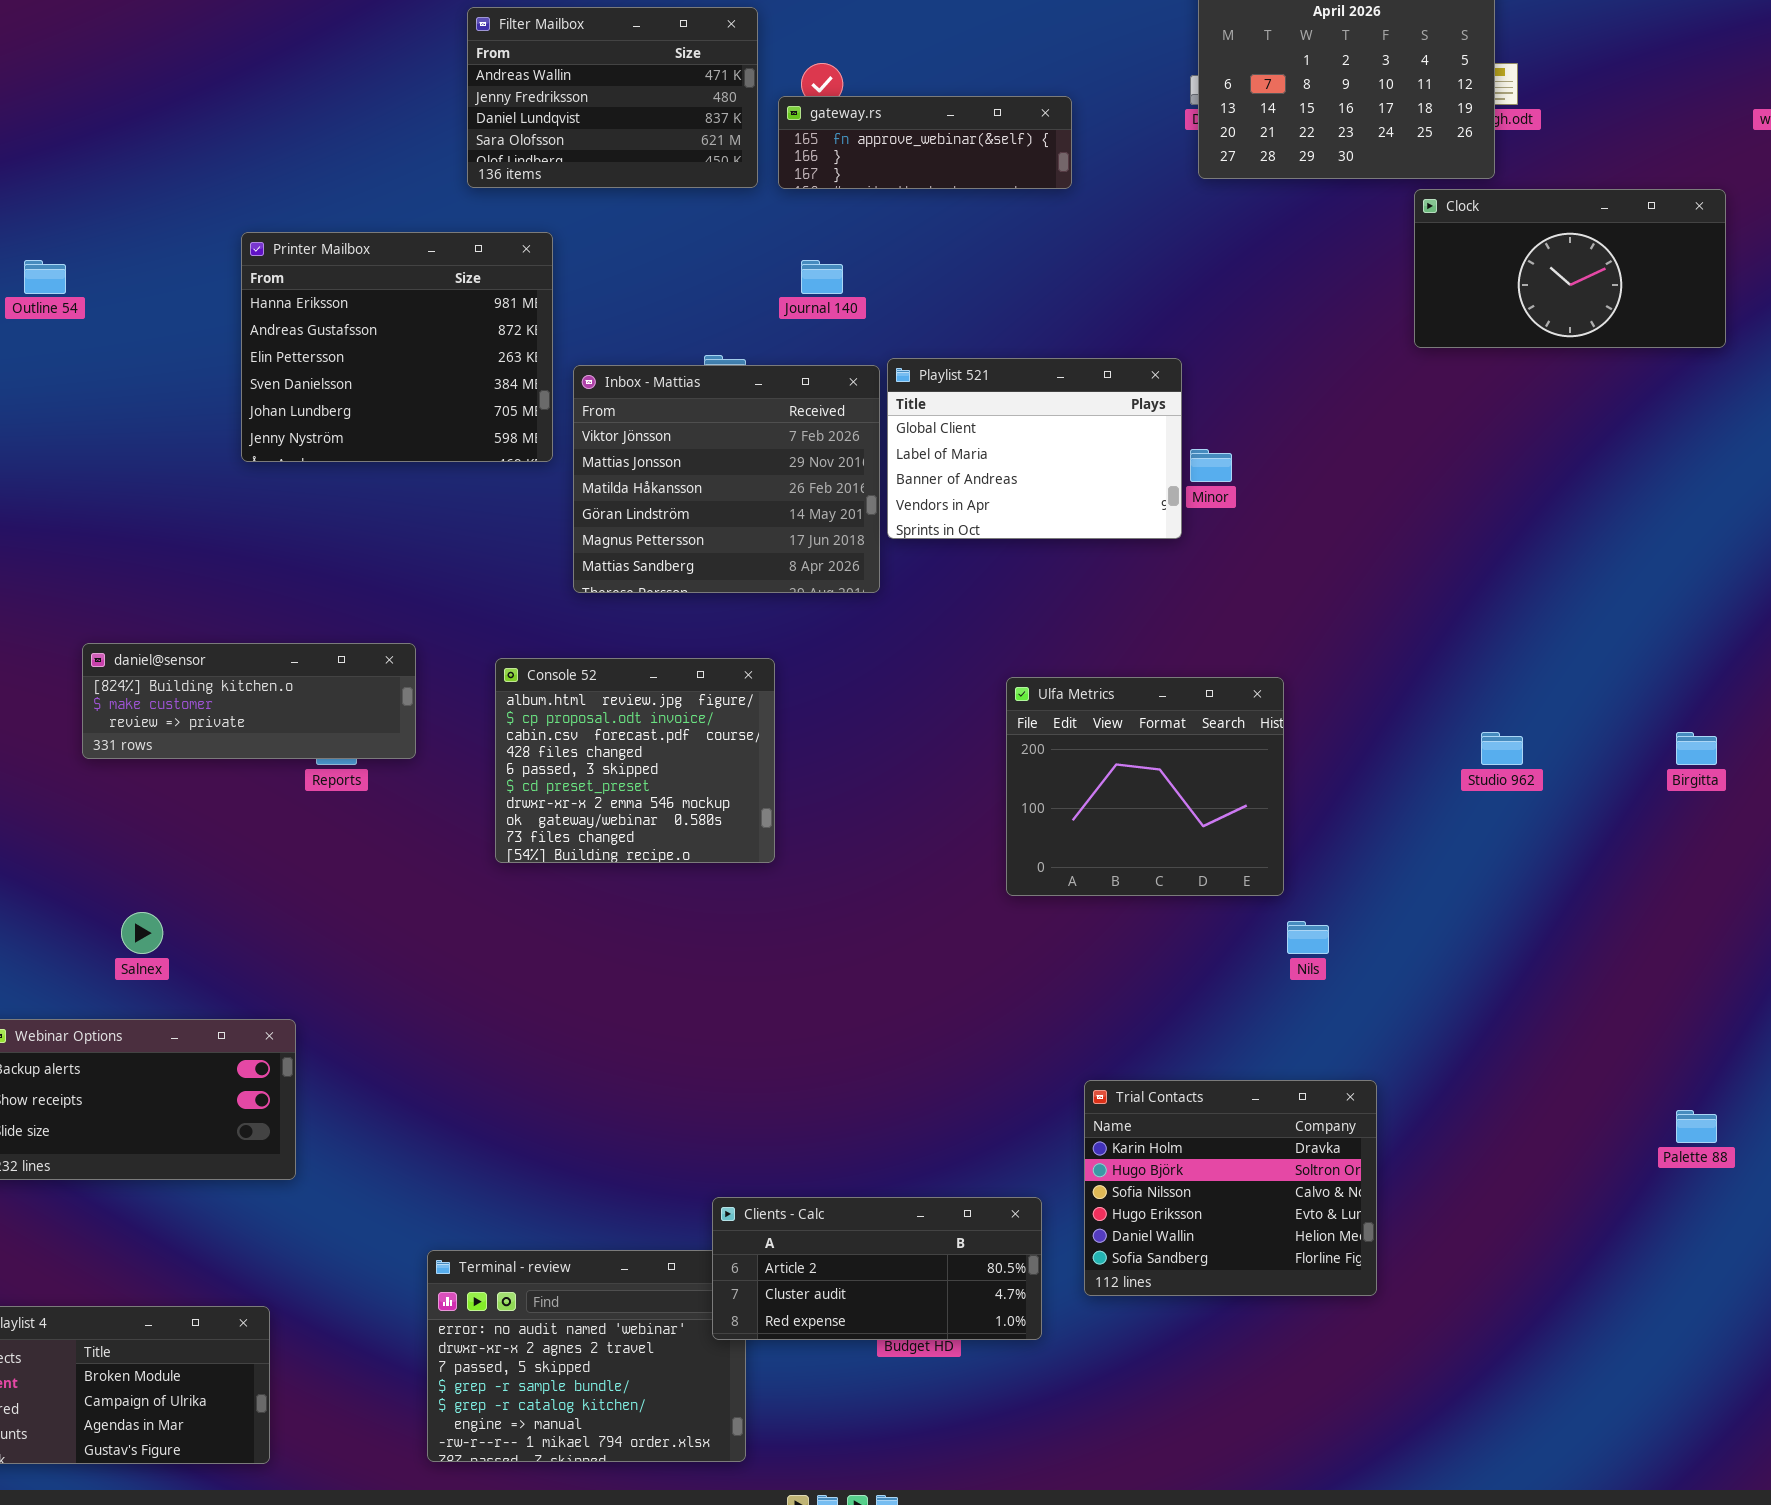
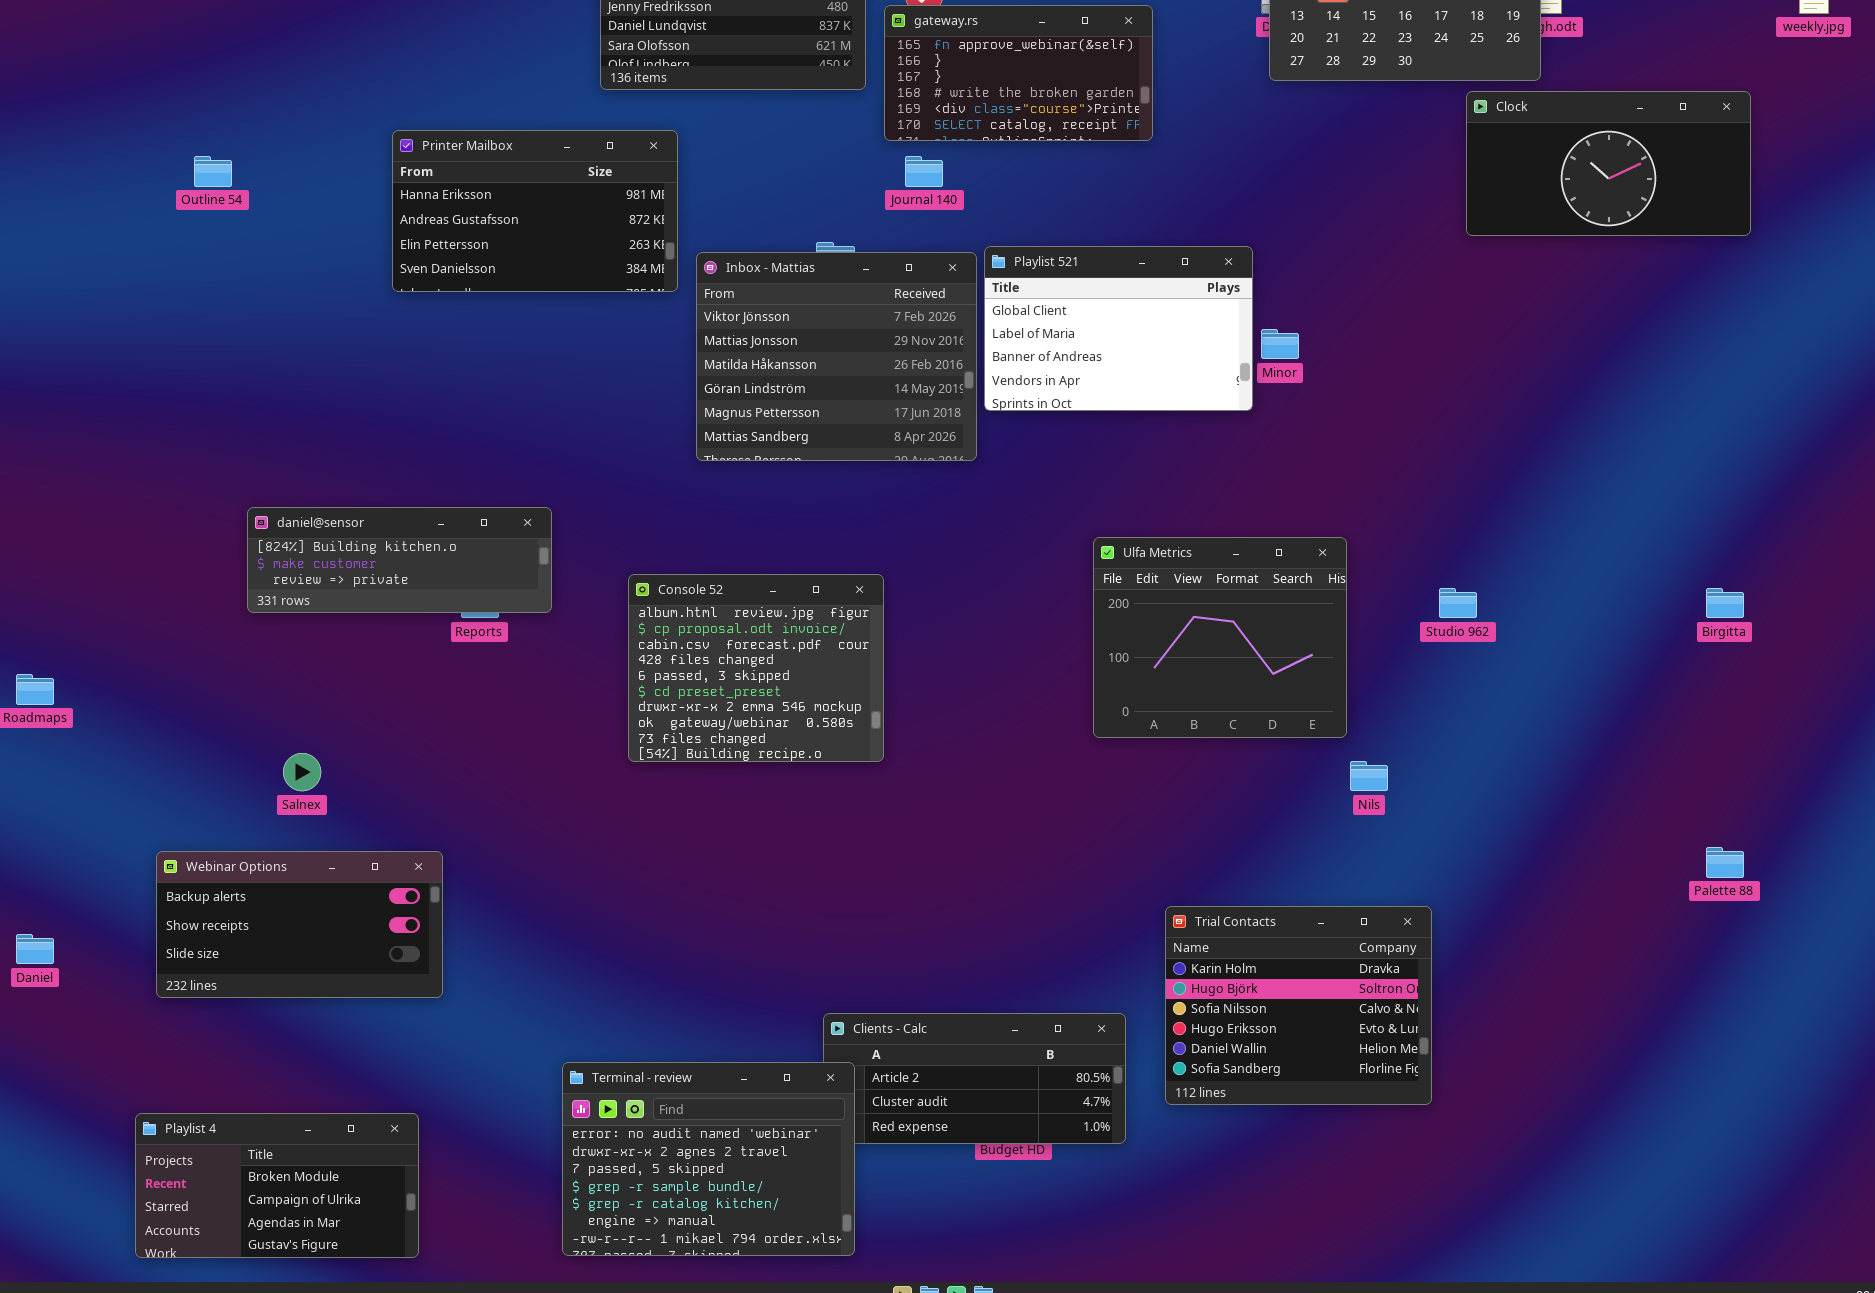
gateway.rs: [778,96,1072,189] -> [884,5,1153,141], resized
Printer Mailbox: [241,232,553,462] -> [392,130,678,292], resized
Console 52: [495,658,775,863] -> [628,574,884,762], moved
Studio 962: [1481,732,1523,765] -> [1439,588,1477,618], moved
Palette 88: [1676,1110,1717,1143] -> [1706,847,1744,878], moved
Terminal - review: [427,1250,746,1462] -> [562,1062,855,1256], raised

